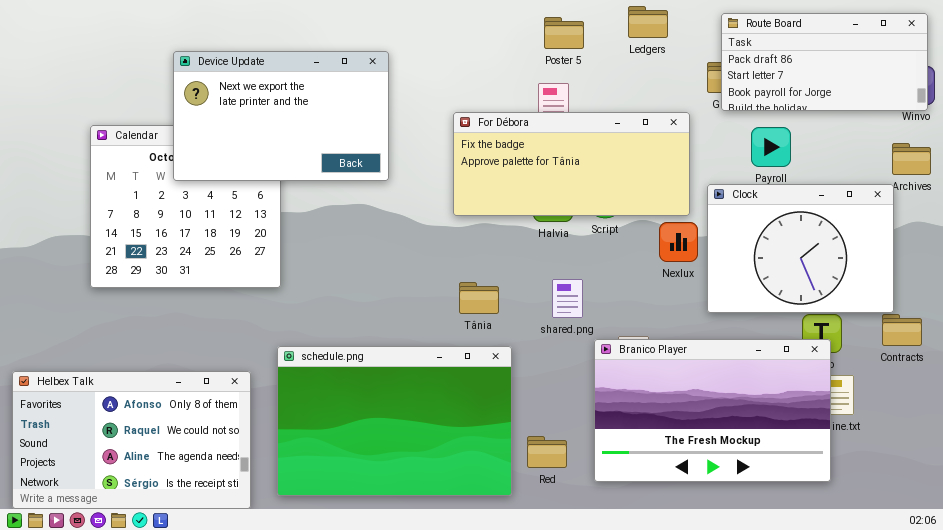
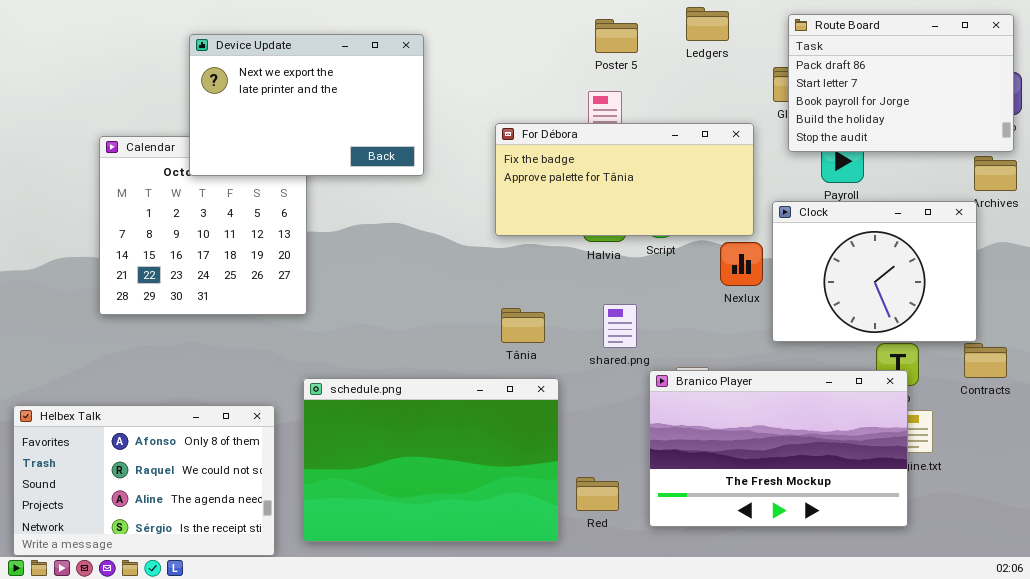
Route Board: [721,13,928,111] -> [788,14,1014,152], resized
Device Update: [173,51,389,181] -> [189,34,424,176], moved

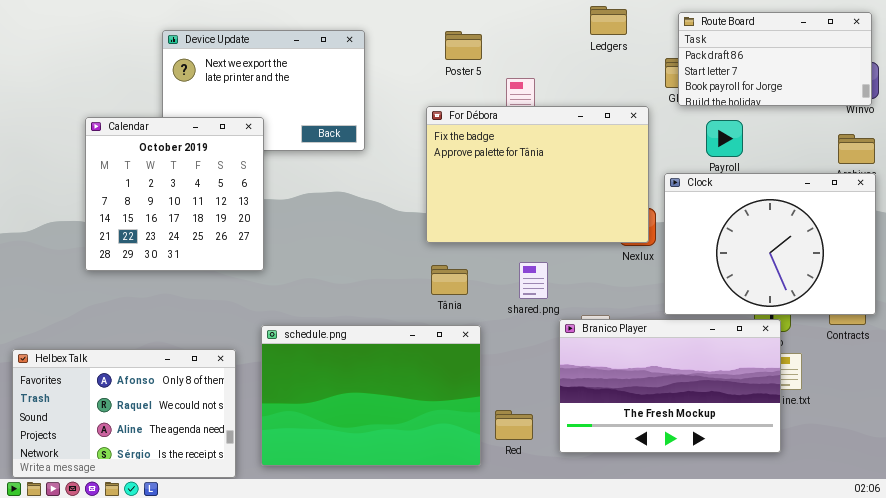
Route Board: [788,14,1014,152] -> [678,12,872,106], resized
Poster 5: [595,19,638,53] -> [445,31,482,60], moved
For Débora: [495,123,754,236] -> [426,106,649,243], resized
Calendar: [99,136,307,315] -> [85,117,264,271], raised
Clock: [772,201,977,342] -> [664,173,876,315], resized

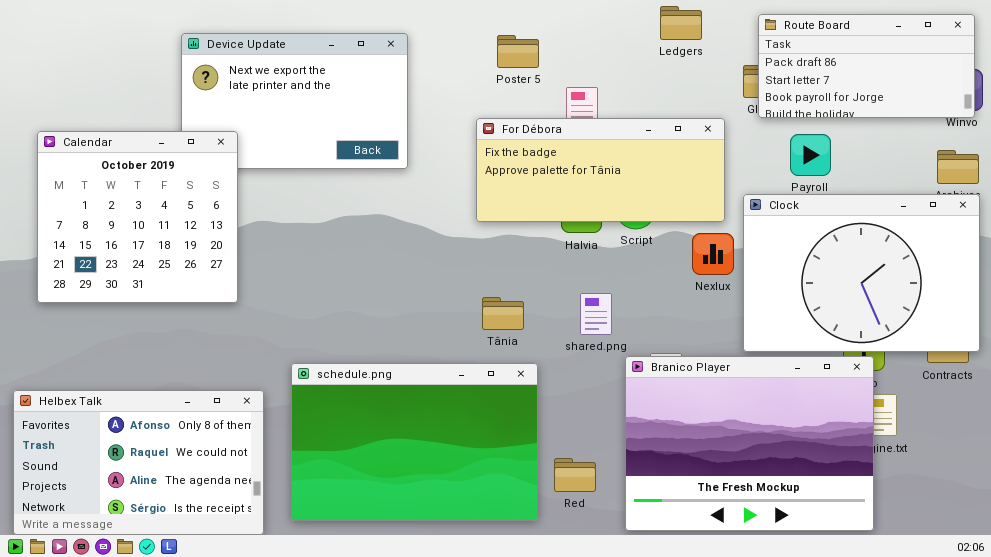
For Débora: [426,106,649,243] -> [476,118,725,222], resized
Calendar: [85,117,264,271] -> [37,131,238,303], moved
Branico Player: [559,319,781,453] -> [625,356,874,531], resized

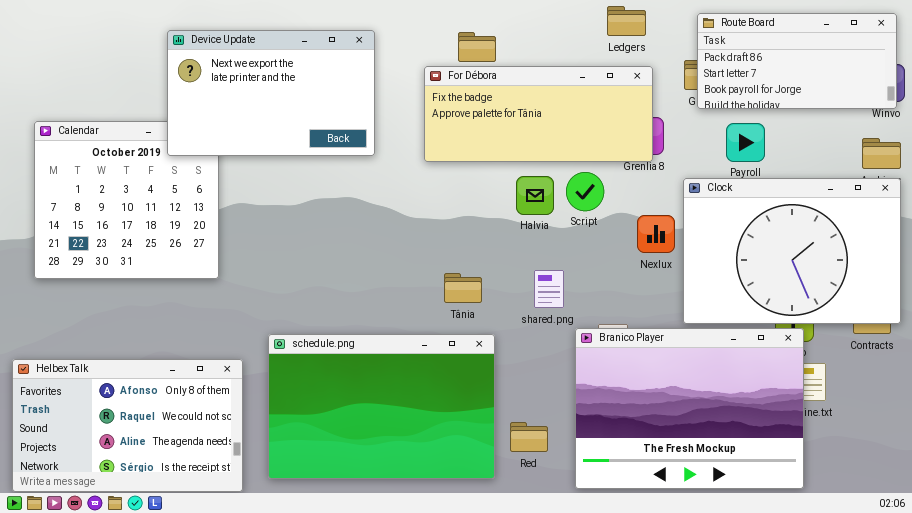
Device Update: [181,33,408,169] -> [167,30,375,156], raised
For Débora: [476,118,725,222] -> [424,66,653,162], moved

